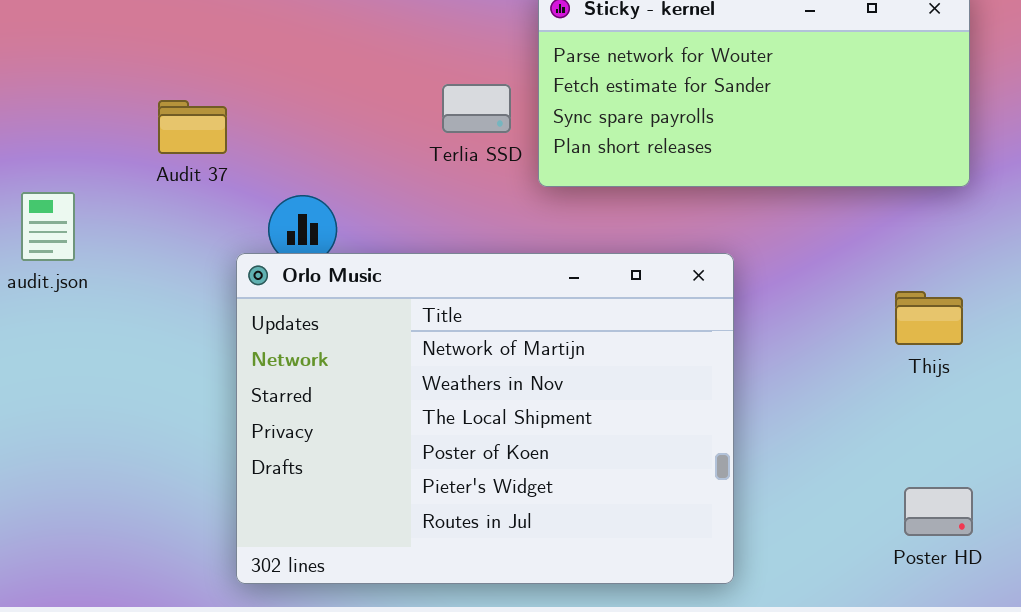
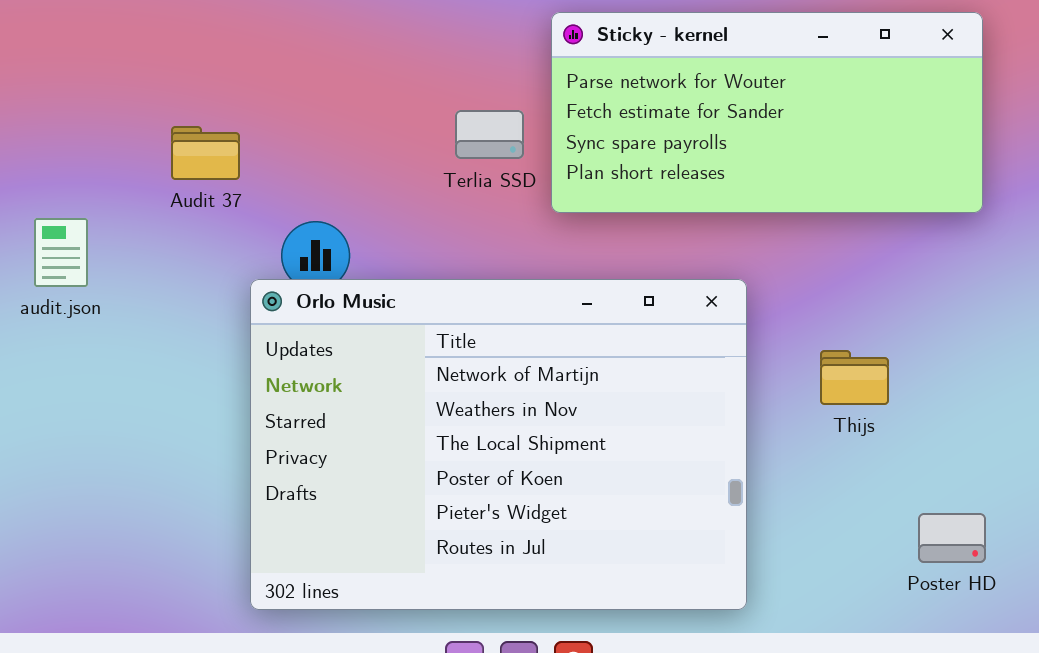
Thijs: [895,291,963,345] -> [820,350,889,405], moved

